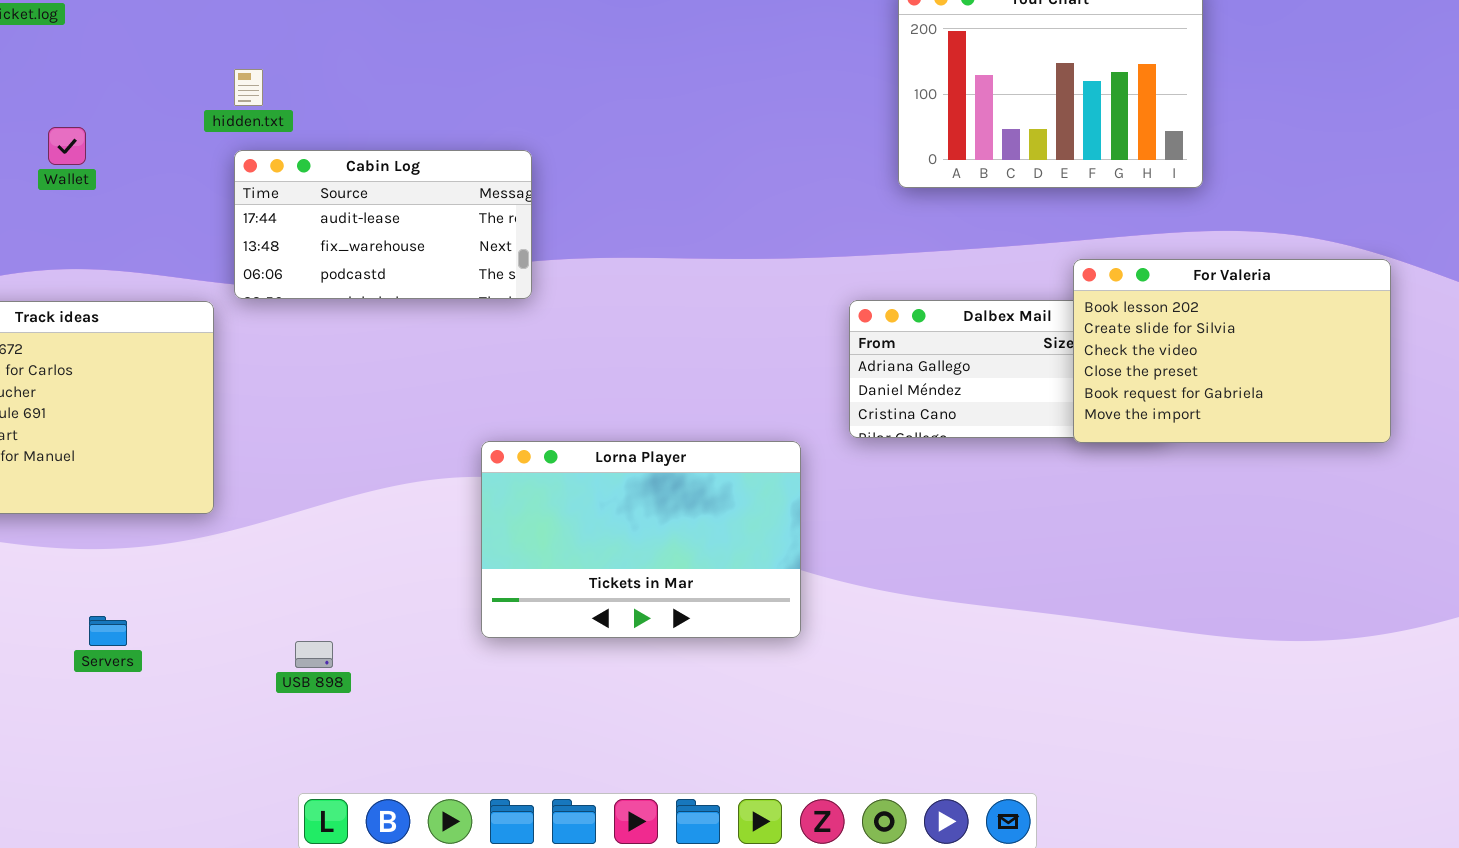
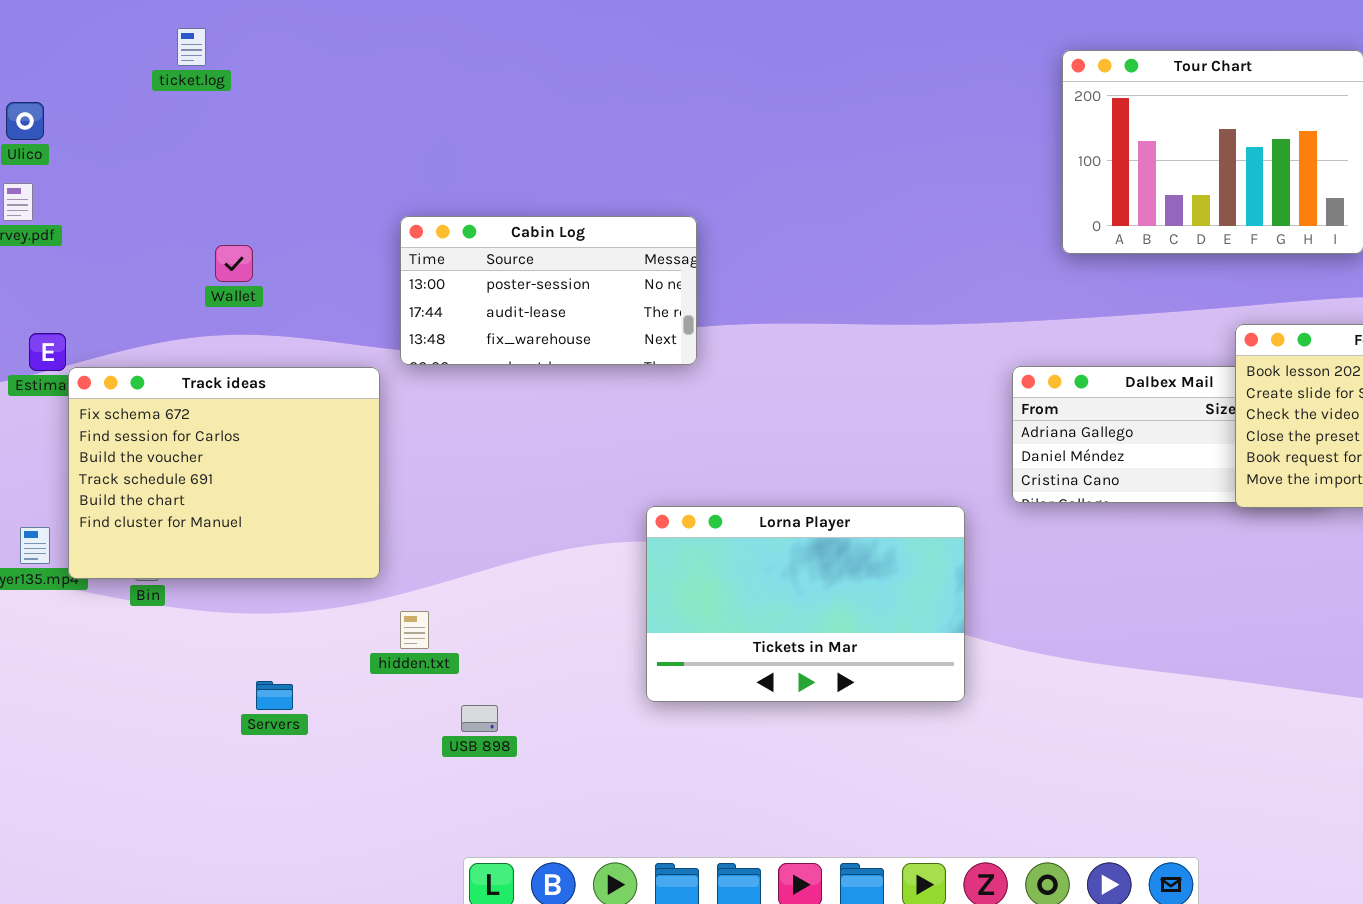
hidden.txt: [234,69,263,106] -> [400,611,429,649], moved
Wallet: [48,127,86,165] -> [215,245,253,282], moved
Cabin Log: [234,150,532,299] -> [400,216,697,365], scrolled up 1 row

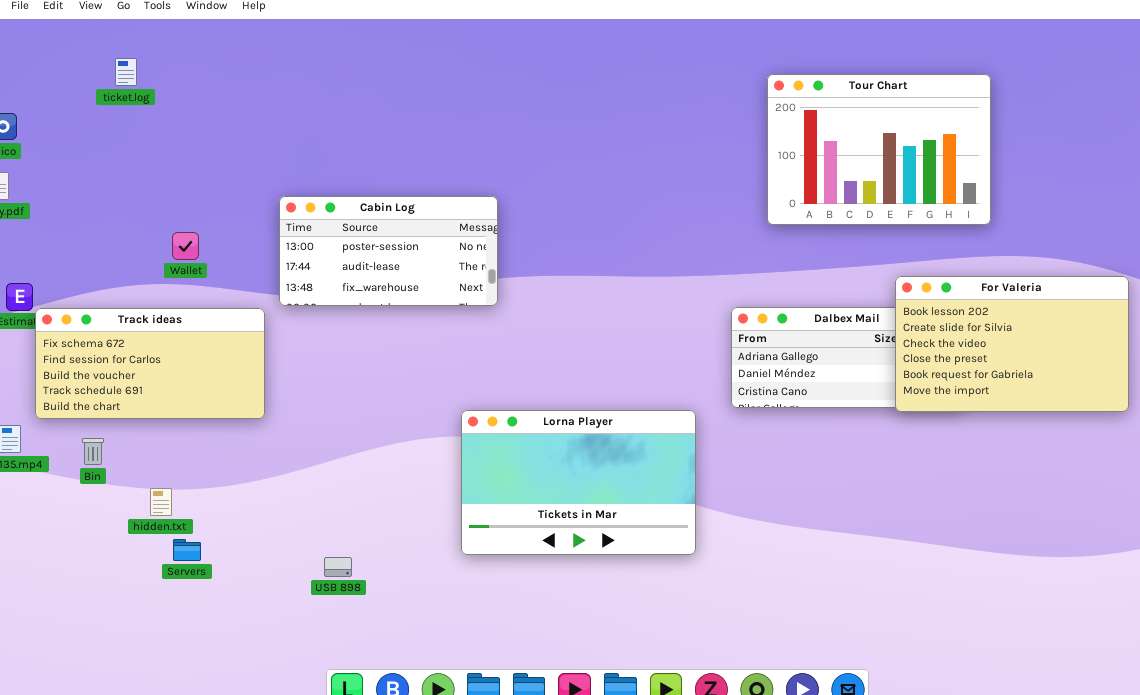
Wallet: [215,245,253,282] -> [172,232,199,260], moved
Track ideas: [68,367,380,579] -> [35,308,265,419], resized
hidden.txt: [400,611,429,649] -> [150,488,172,516], moved

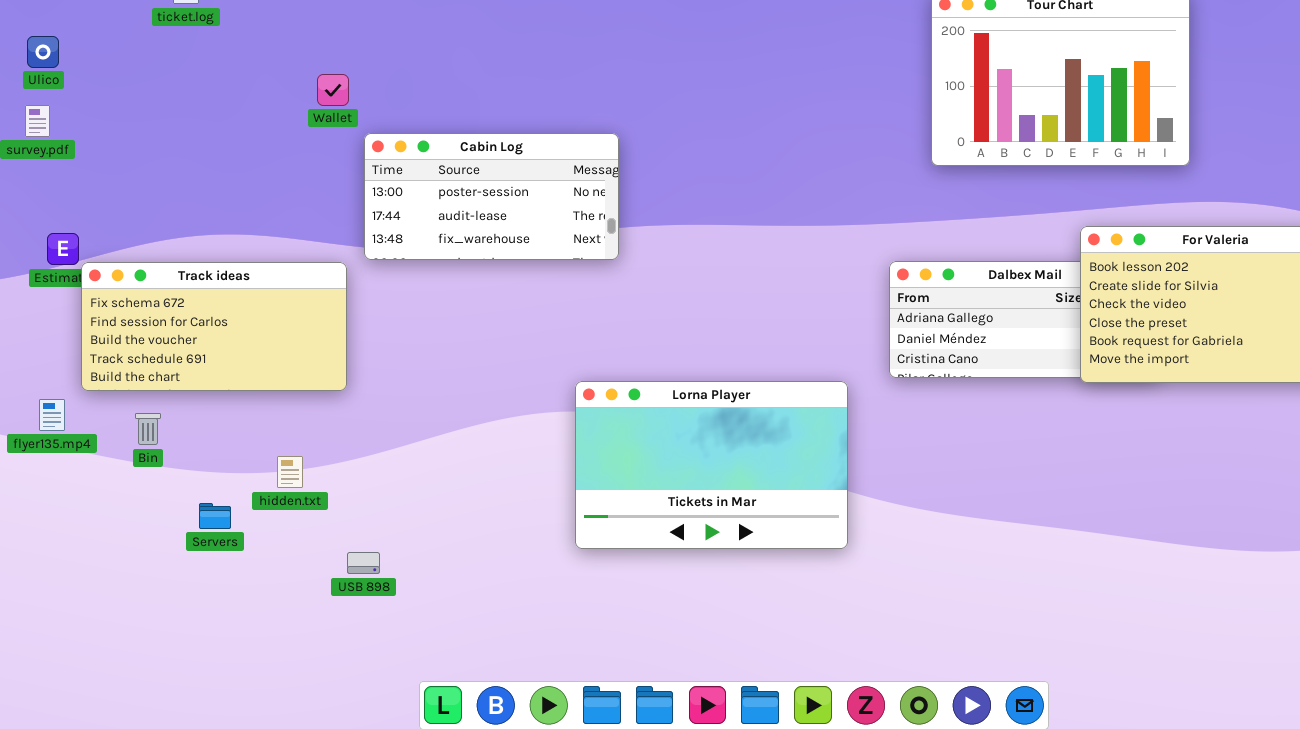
Wallet: [172,232,199,260] -> [317,74,349,106], moved
hidden.txt: [150,488,172,516] -> [277,456,303,488], moved
Servers: [173,539,201,561] -> [199,503,231,529], moved
USB 898: [324,557,352,577] -> [347,552,380,574], moved

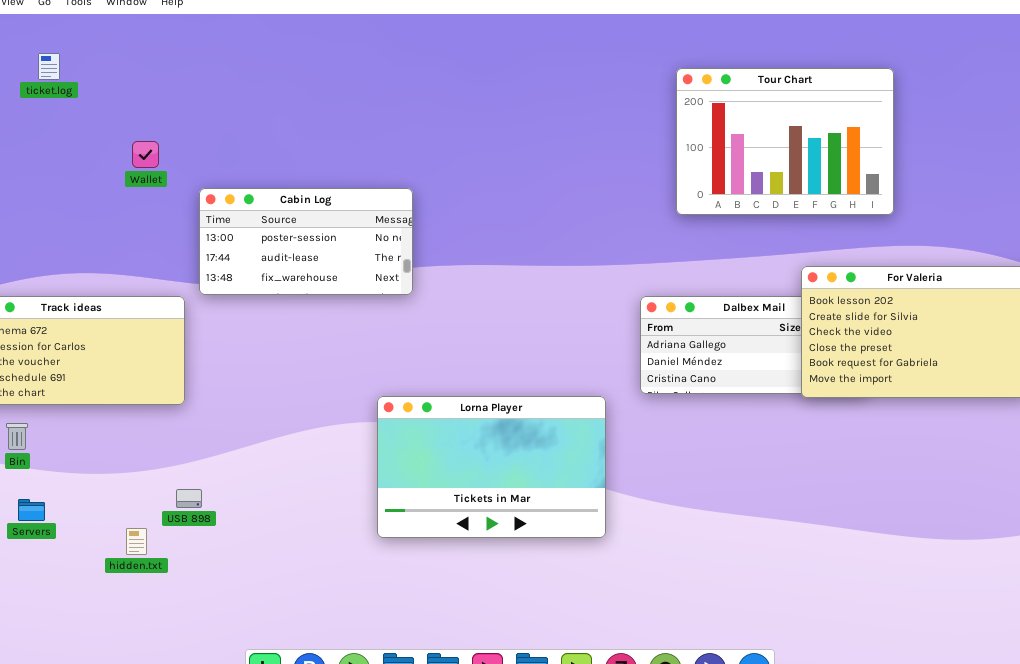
Wallet: [317,74,349,106] -> [132,141,159,168], moved
hidden.txt: [277,456,303,488] -> [126,528,147,555], moved
Servers: [199,503,231,529] -> [18,499,45,521], moved
USB 898: [347,552,380,574] -> [176,489,202,508], moved

